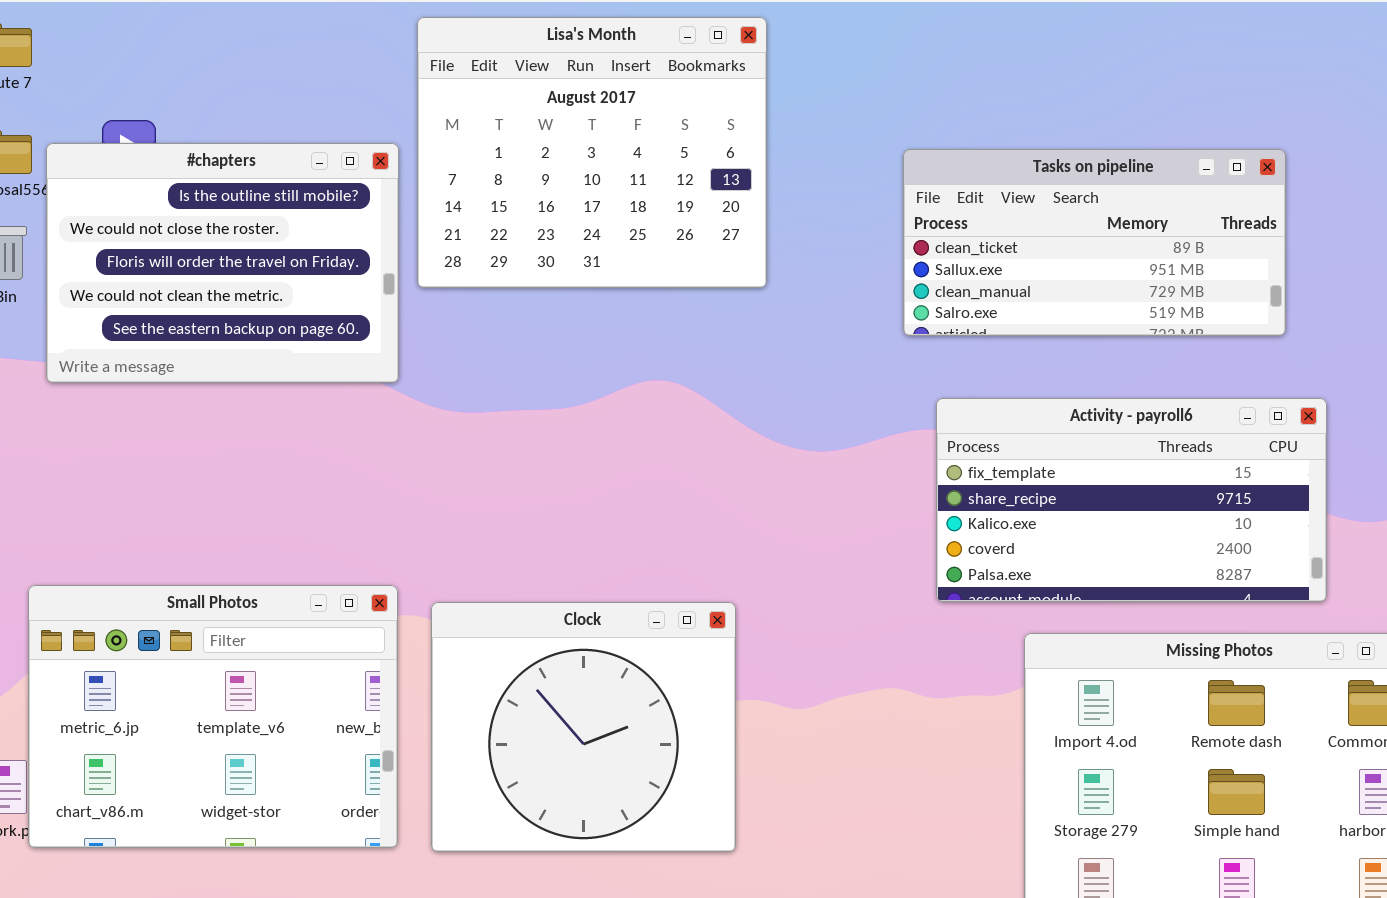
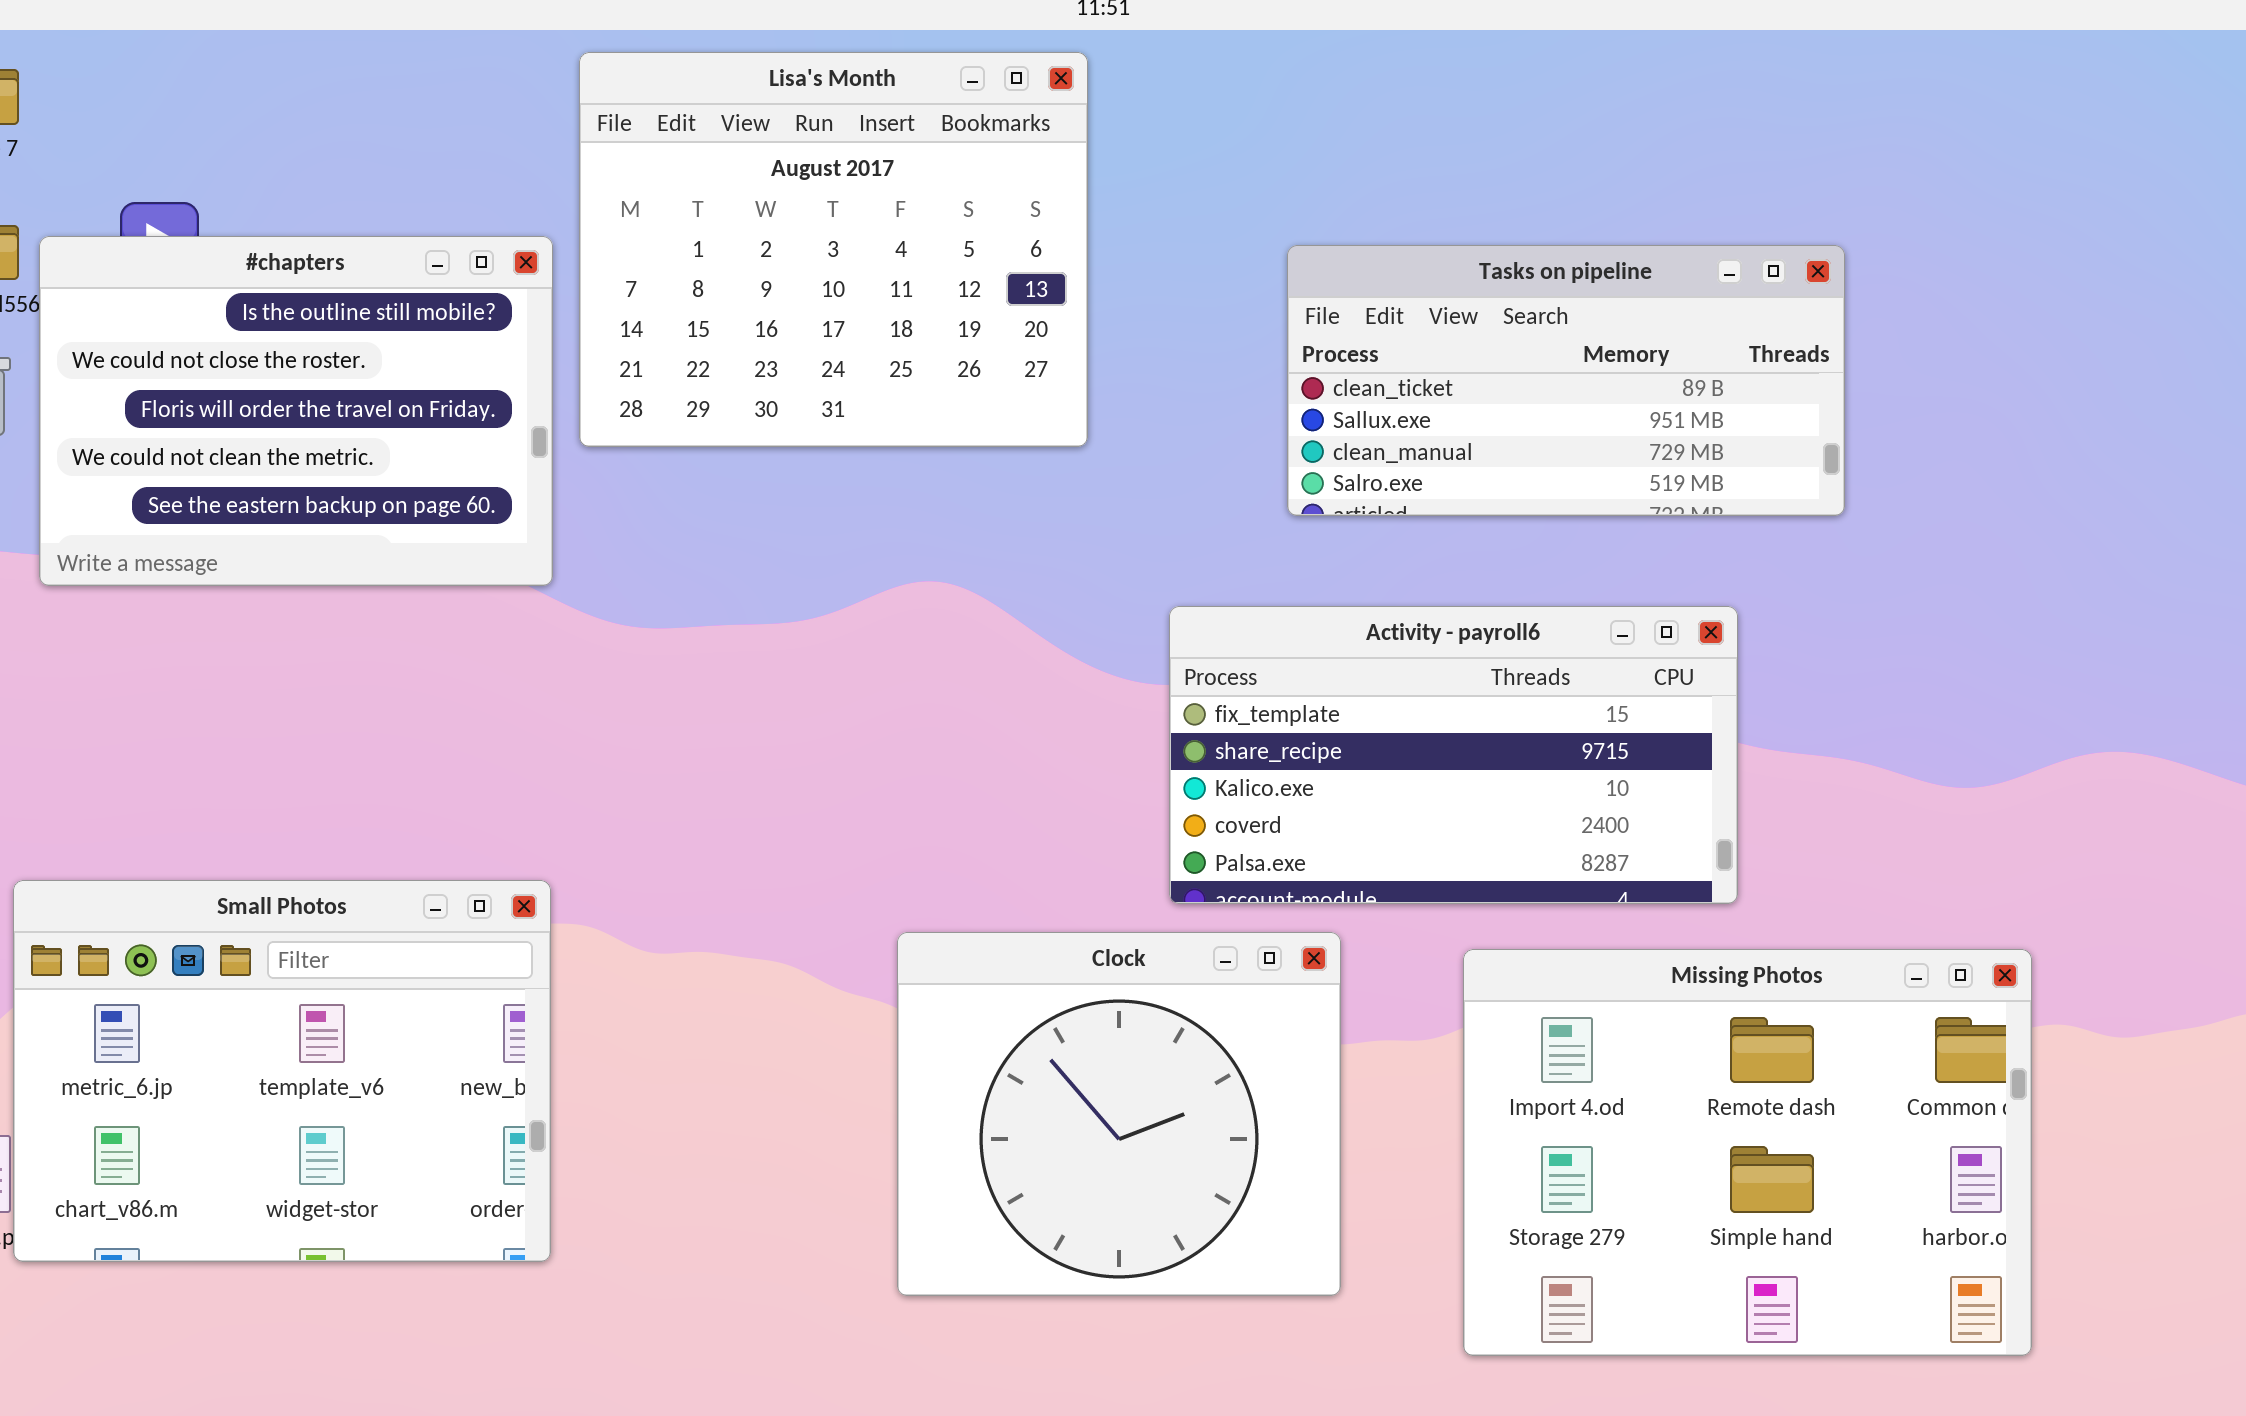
Activity - payroll6: [936,398,1327,602] -> [1169,606,1738,904], moved
Clock: [431,602,736,852] -> [897,932,1341,1296], moved

